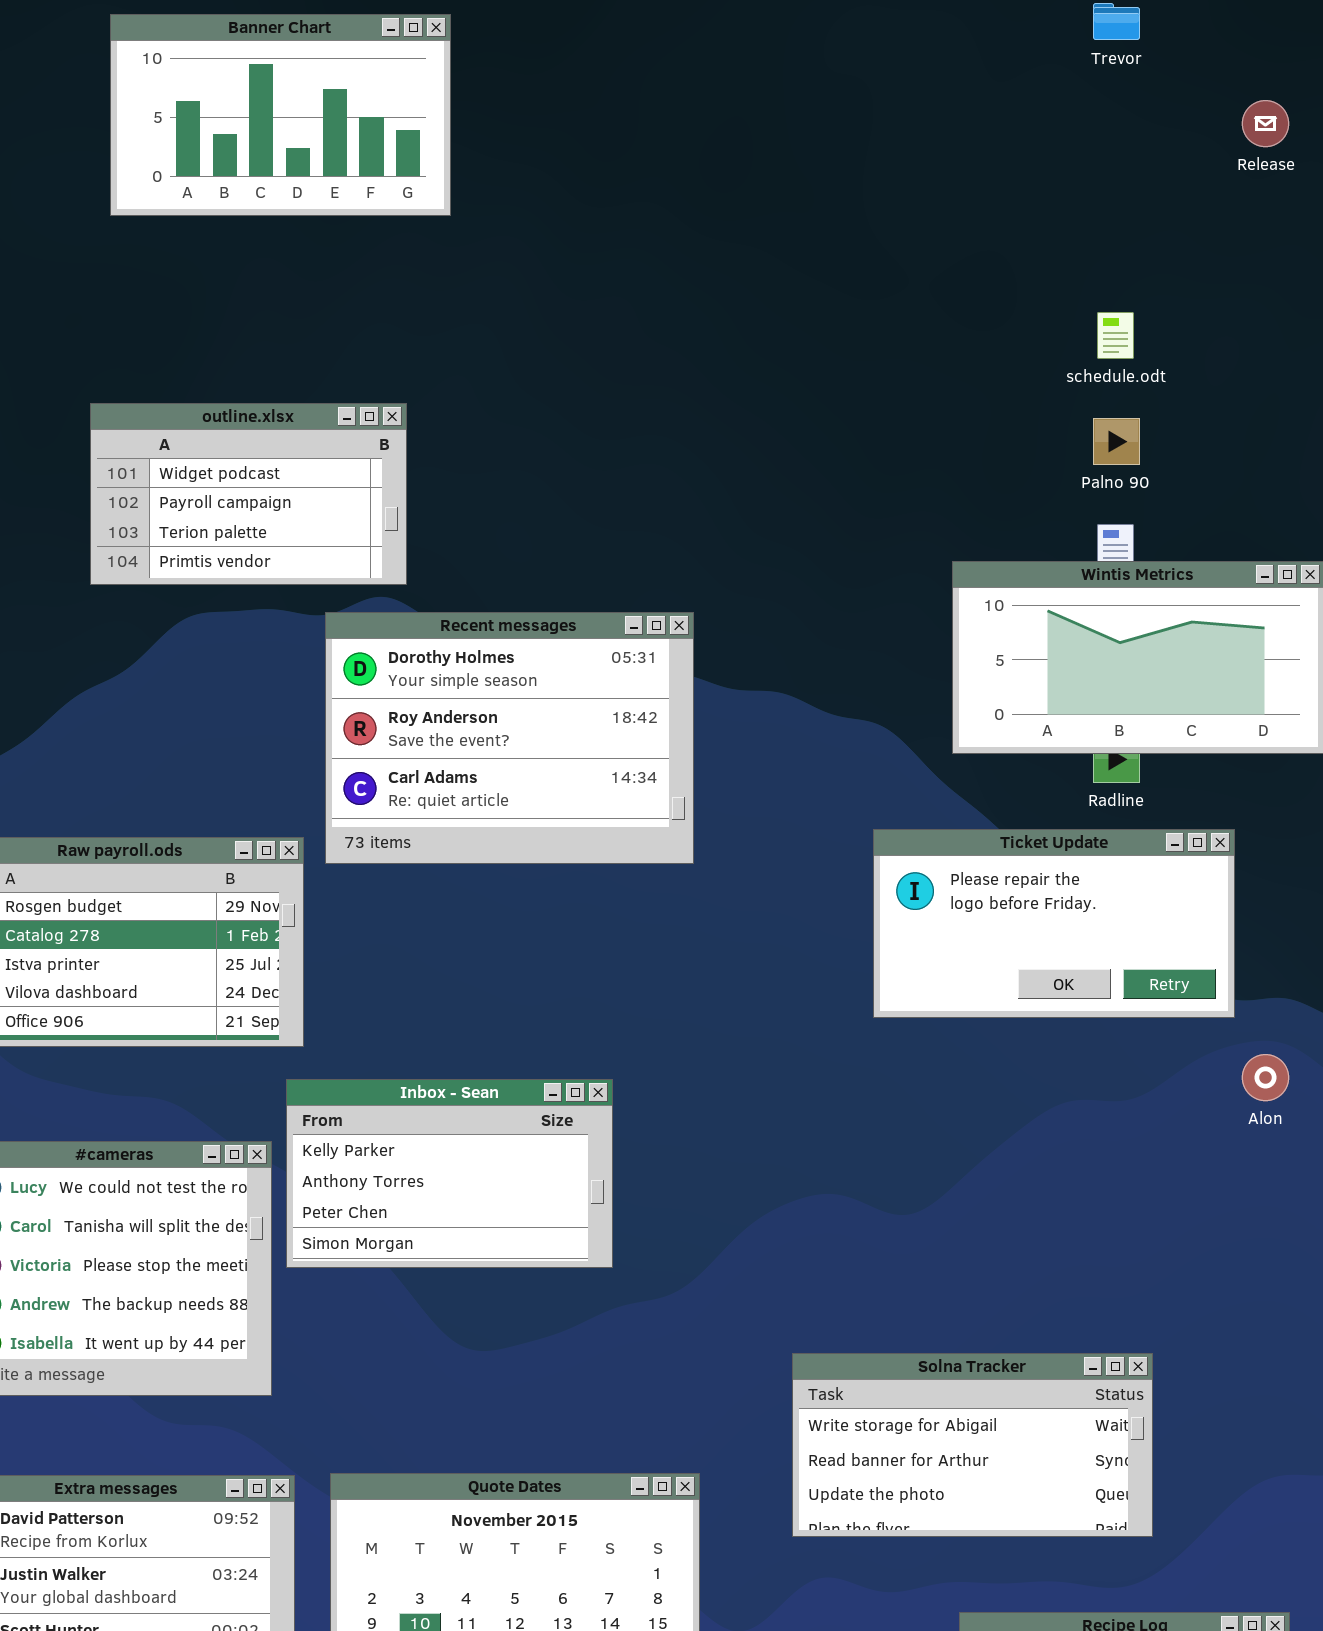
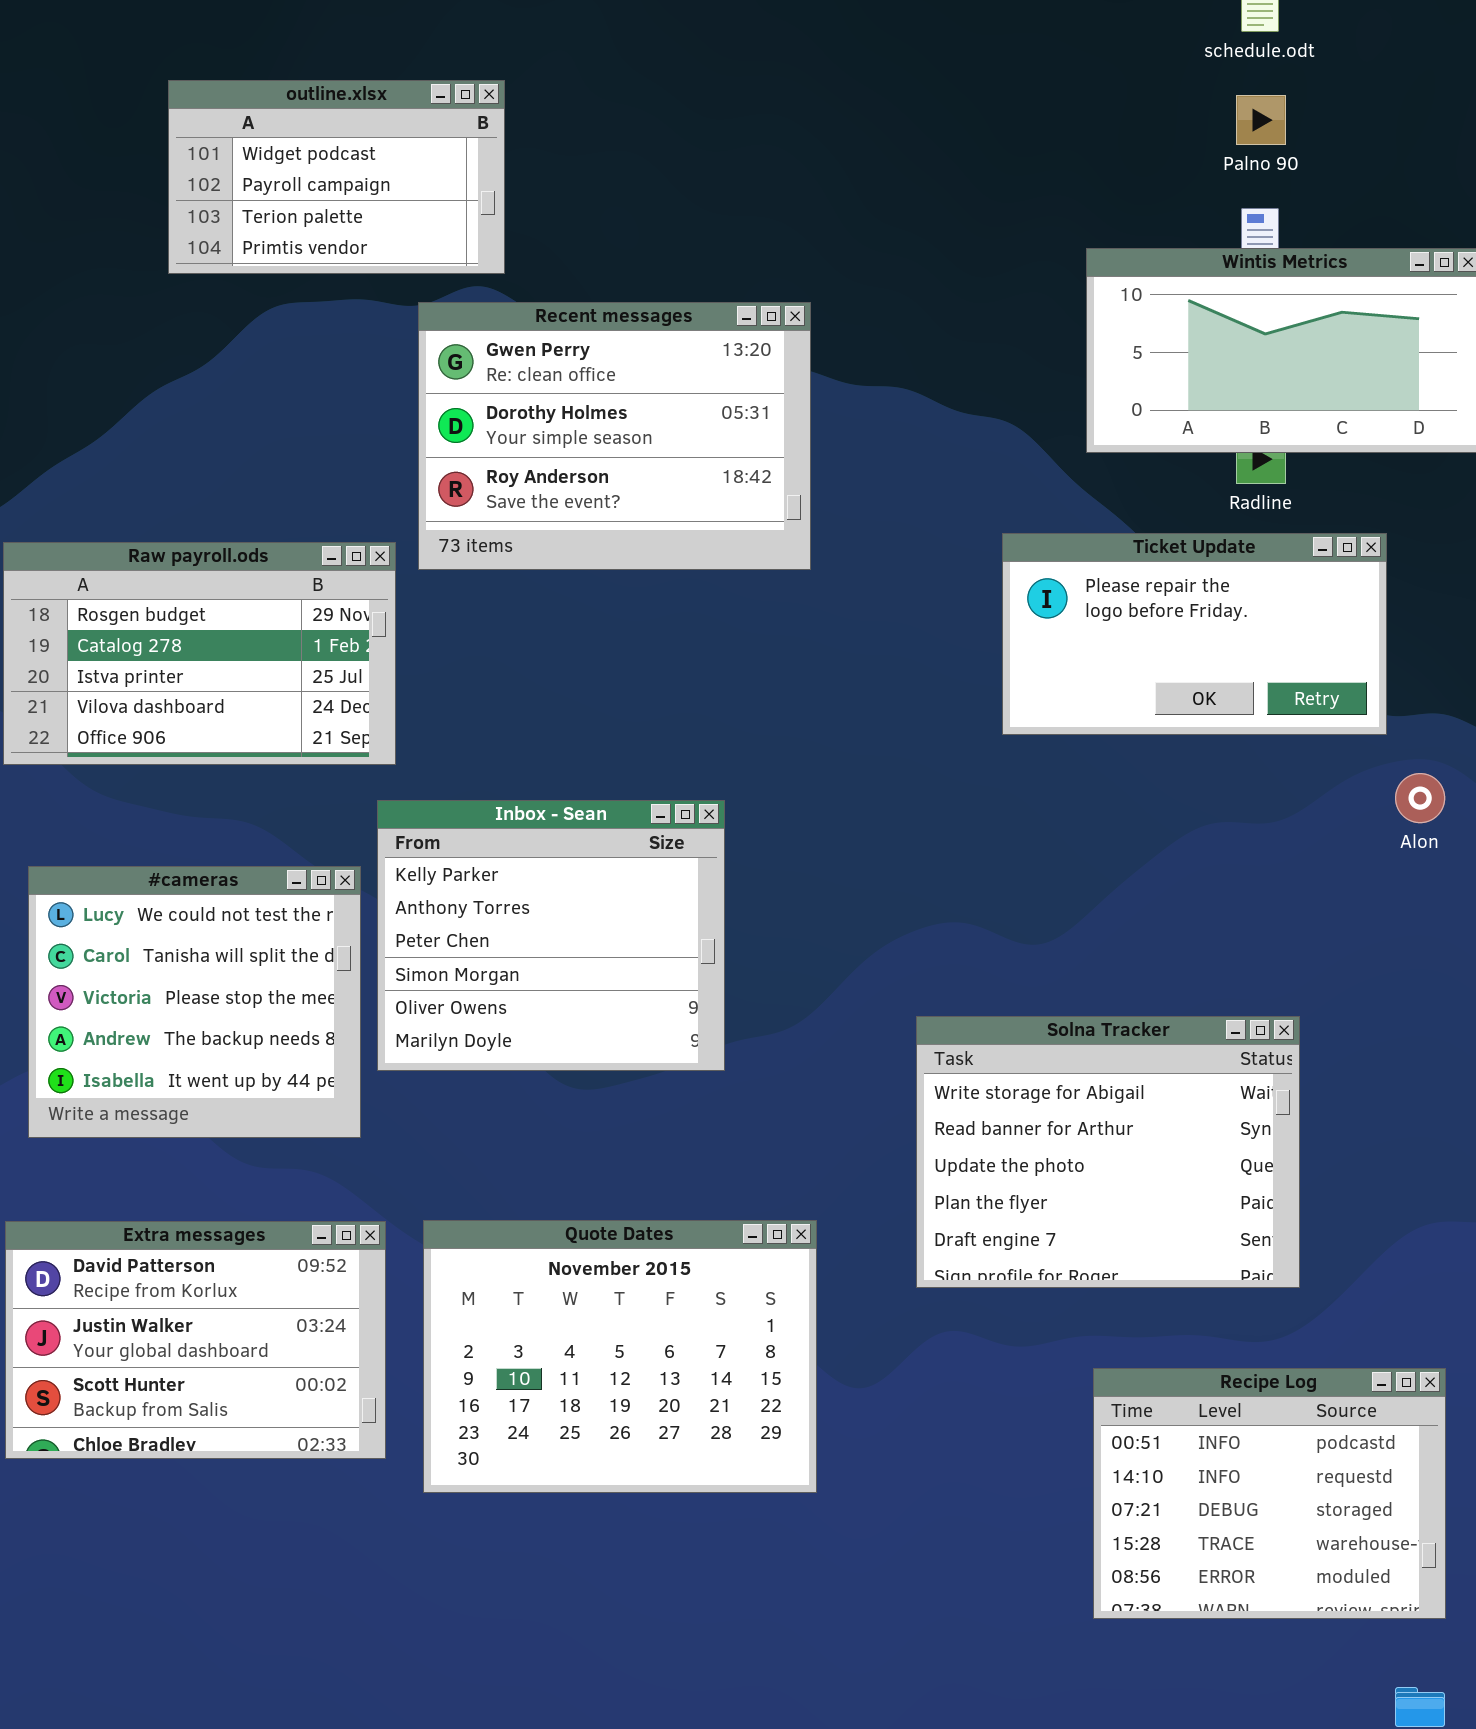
Recent messages: [325,612,694,864] -> [418,302,811,570], scrolled up 1 row
Inbox - Sean: [286,1079,613,1268] -> [377,800,725,1071], resized
Solna Tracker: [792,1353,1153,1537] -> [916,1016,1300,1288], resized

